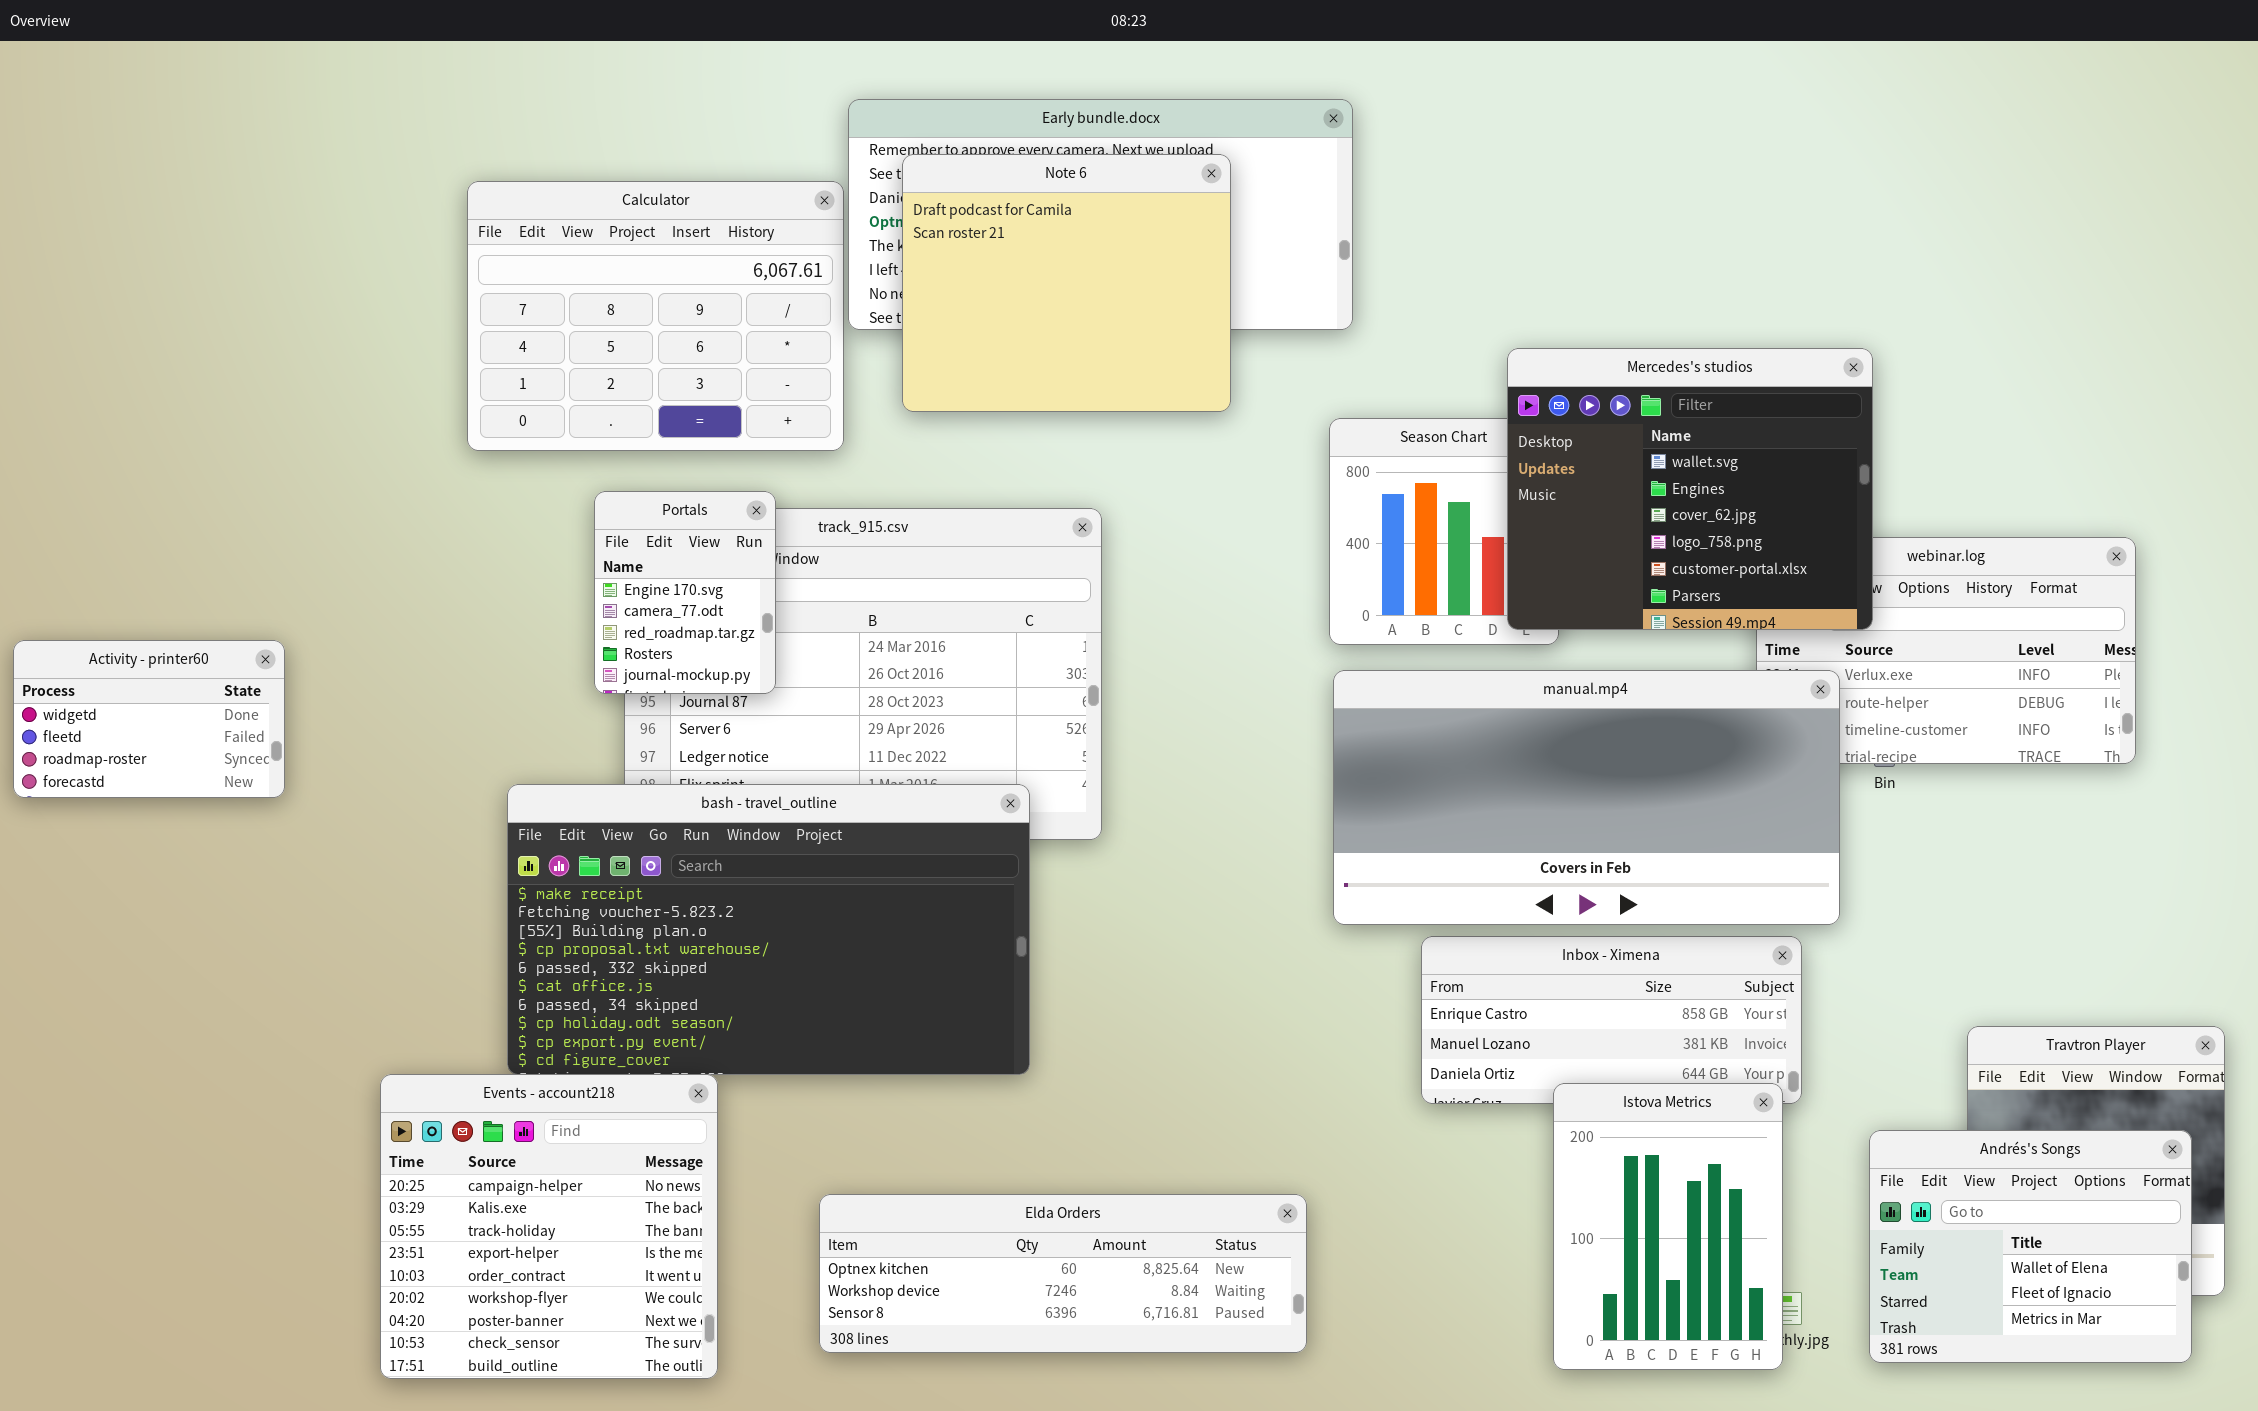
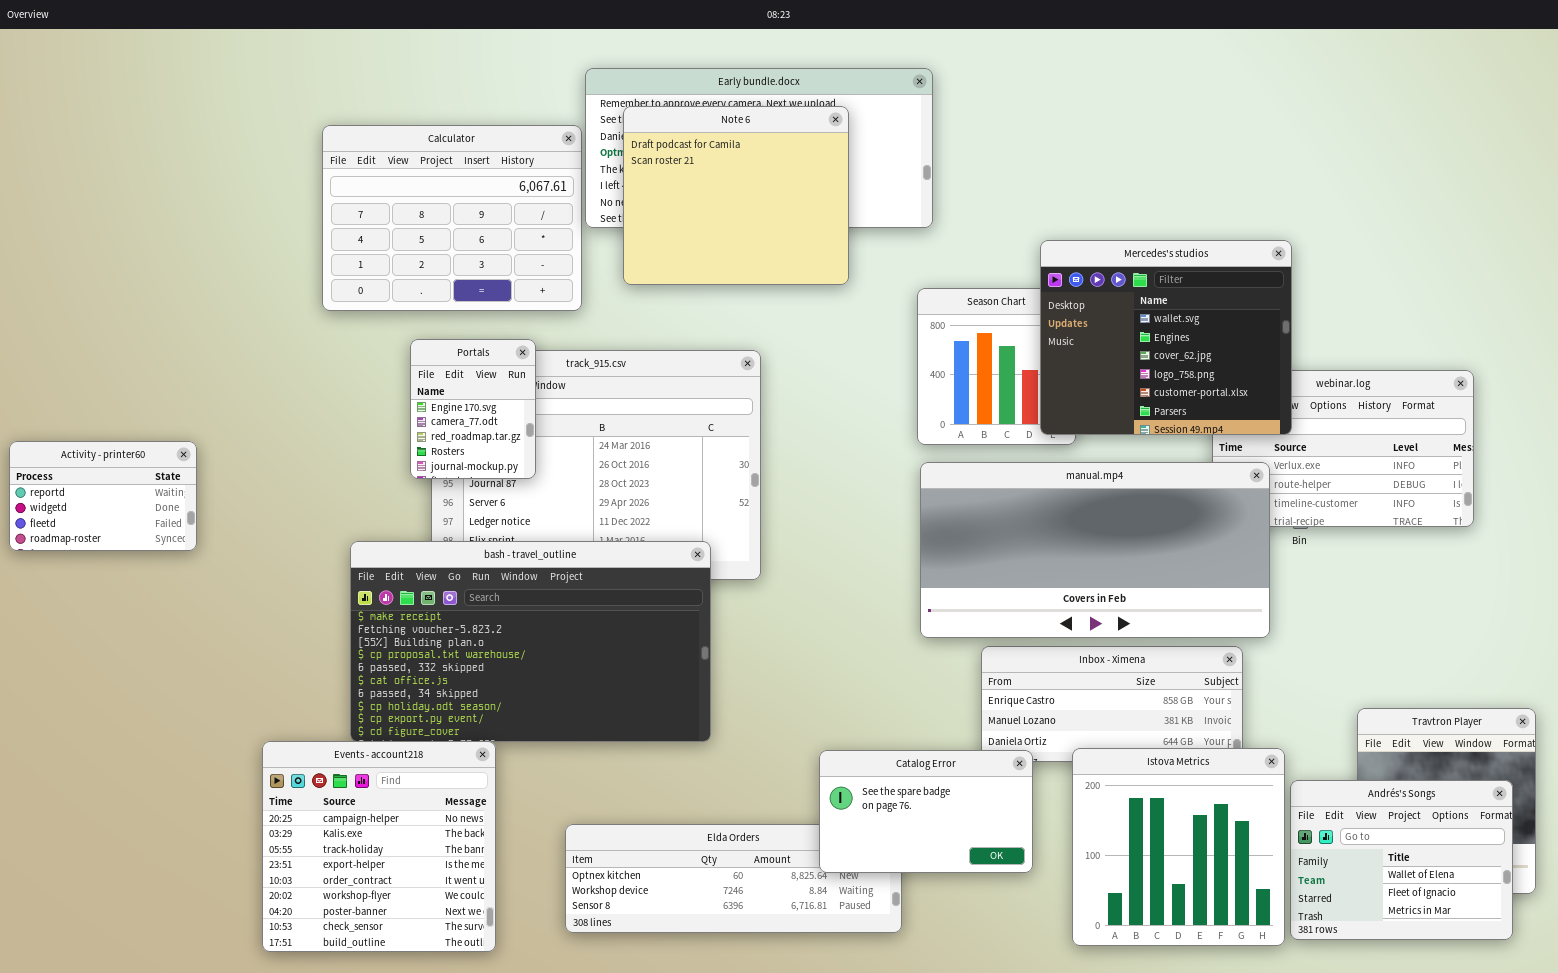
Activity - printer60: [13,640,285,798] -> [9,441,197,551], scrolled up 1 row
Istova Metrics: [1553,1083,1783,1370] -> [1072,748,1285,946], resized
Catalog Error: none -> [819,750,1033,873], opened

